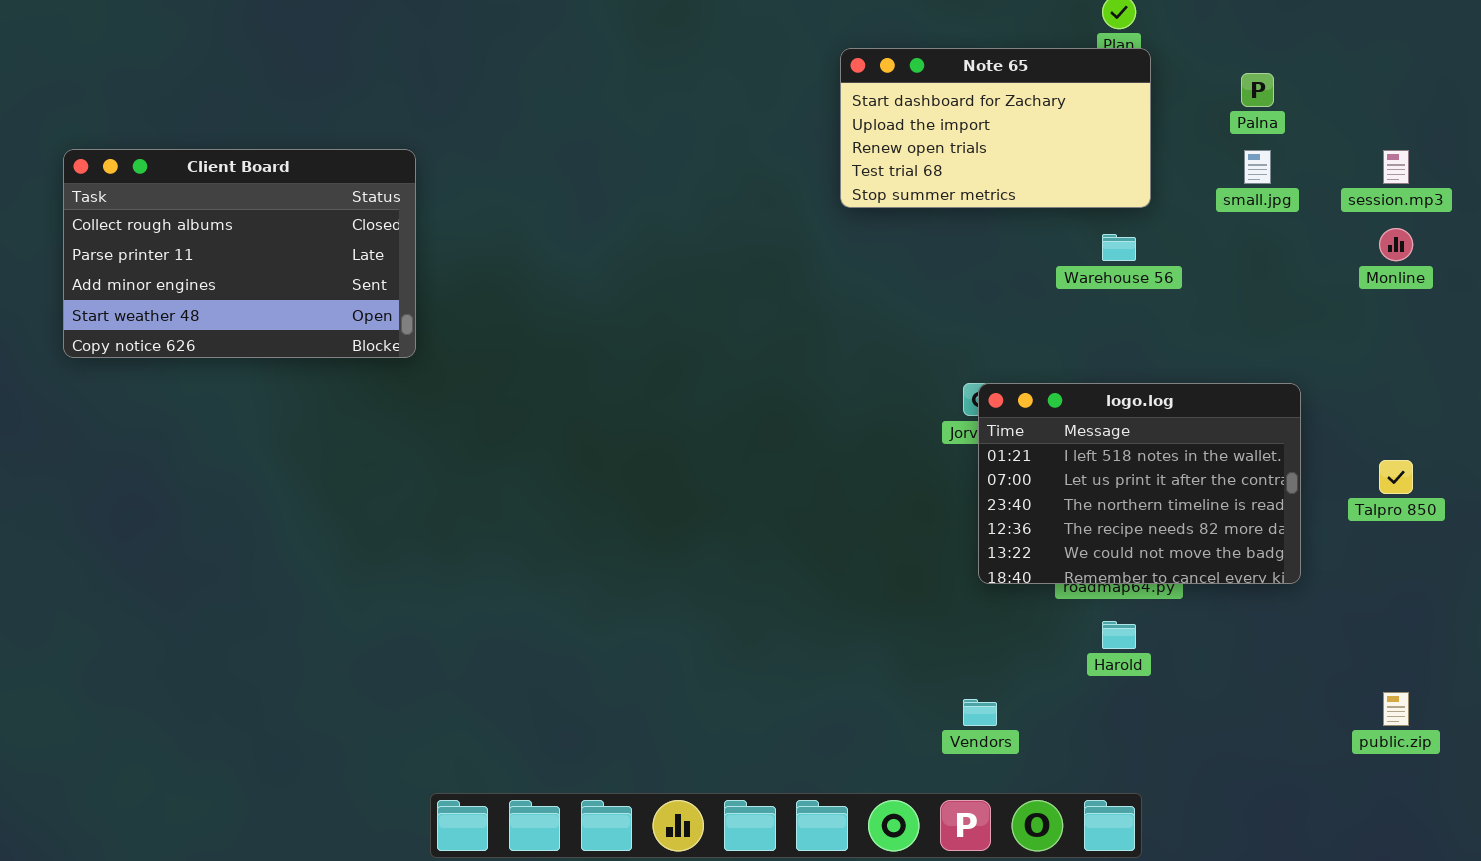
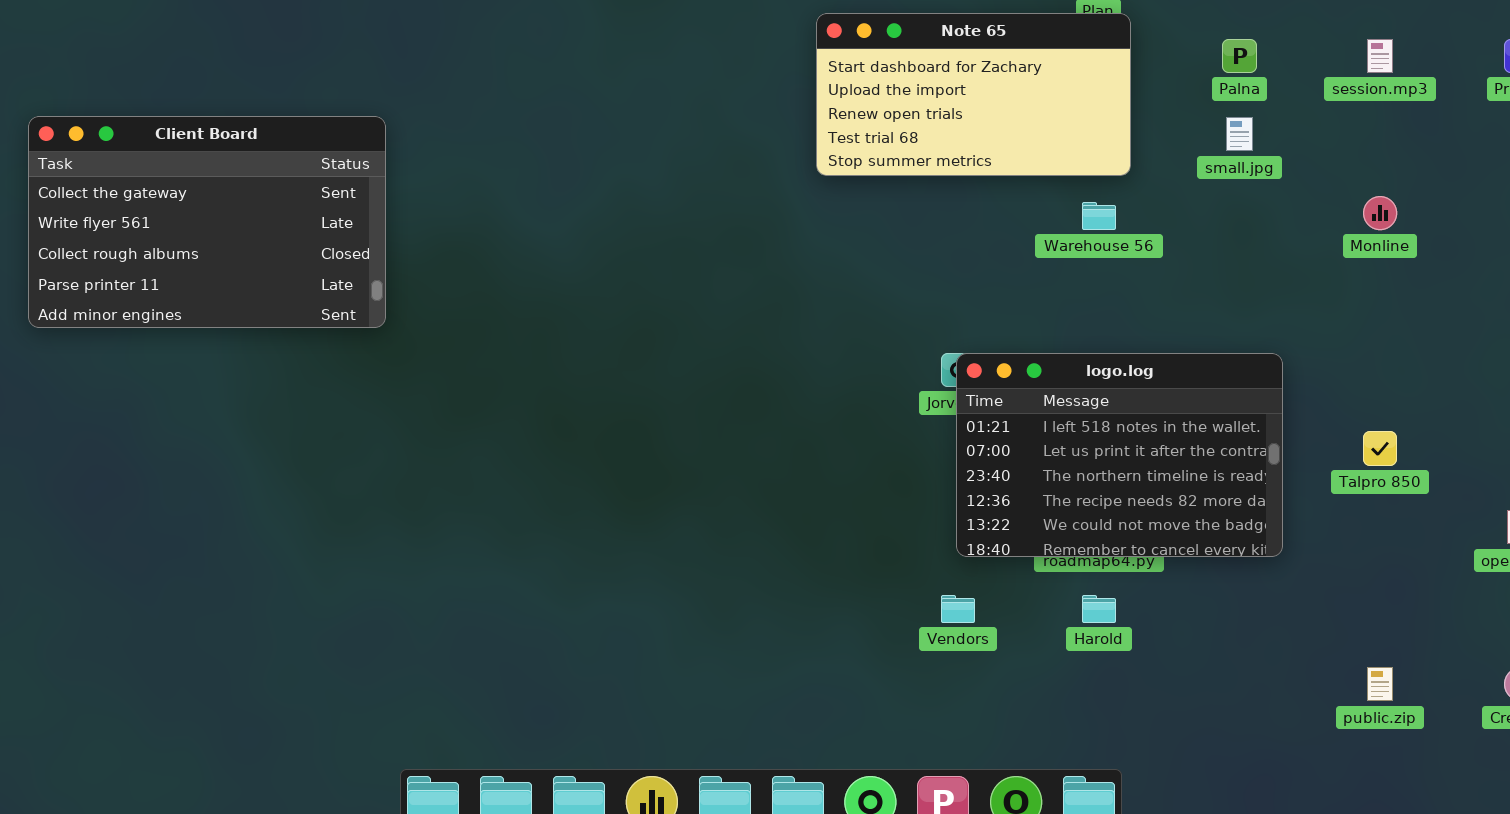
Client Board: [63,149,416,358] -> [28,116,386,328], scrolled up 2 rows
session.mp3: [1383,150,1409,184] -> [1367,39,1393,73], moved
Vendors: [963,699,997,726] -> [941,595,975,623], moved

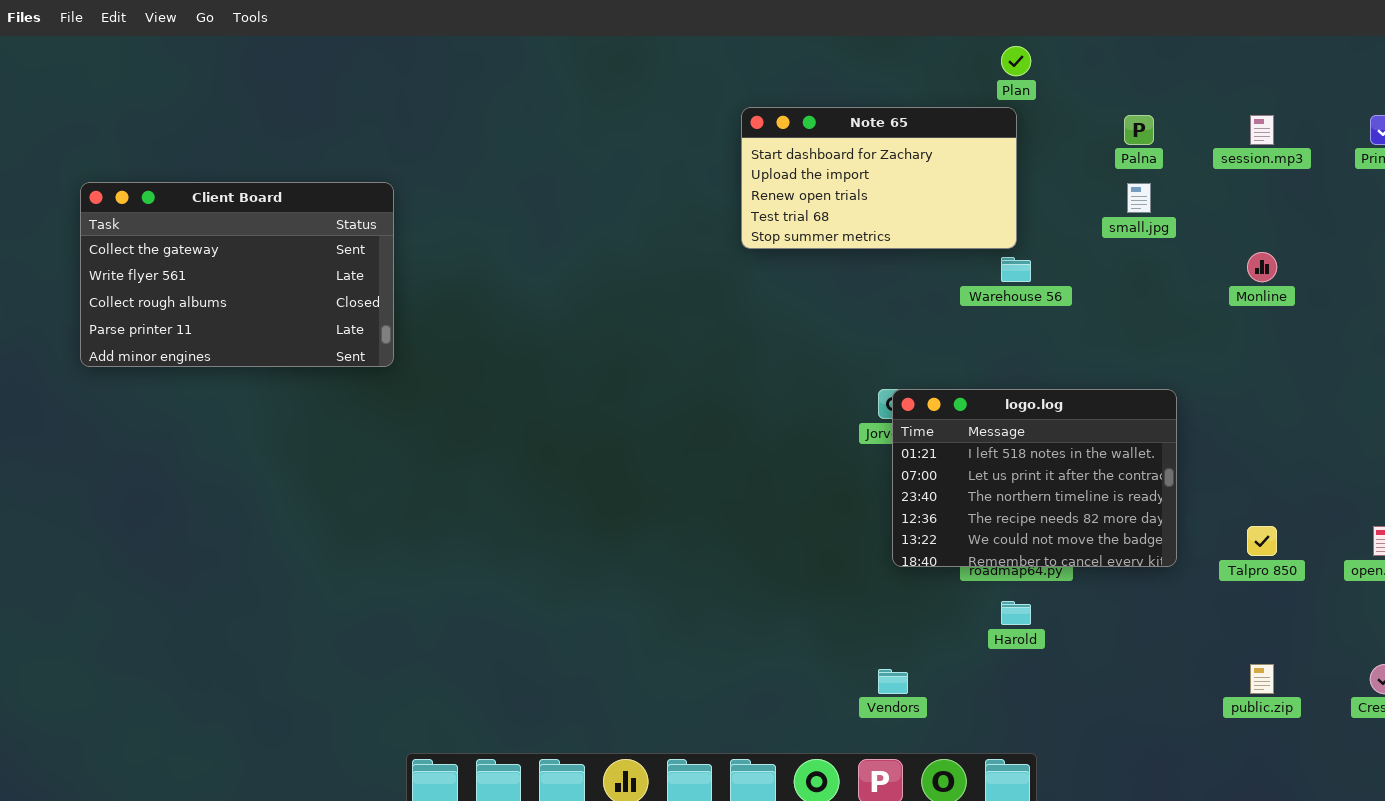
Note 65: [816,13,1131,176] -> [741,107,1017,249], moved
Talpro 850: [1363,431,1397,466] -> [1247,526,1277,556], moved
Vendors: [941,595,975,623] -> [878,669,908,694], moved

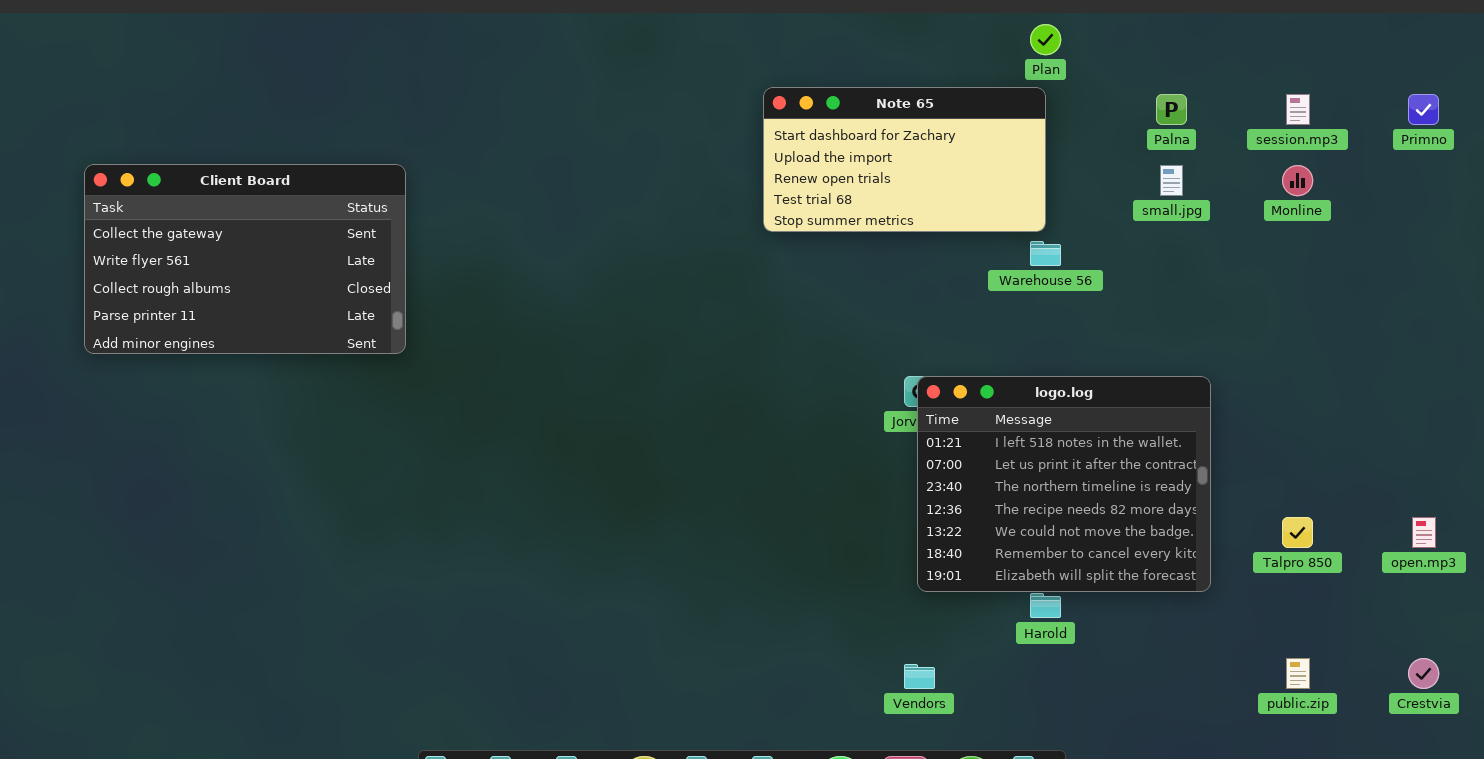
Monline: [1247,252,1277,282] -> [1282,165,1313,196], moved
logo.log: [892,389,1177,567] -> [917,376,1211,592], resized

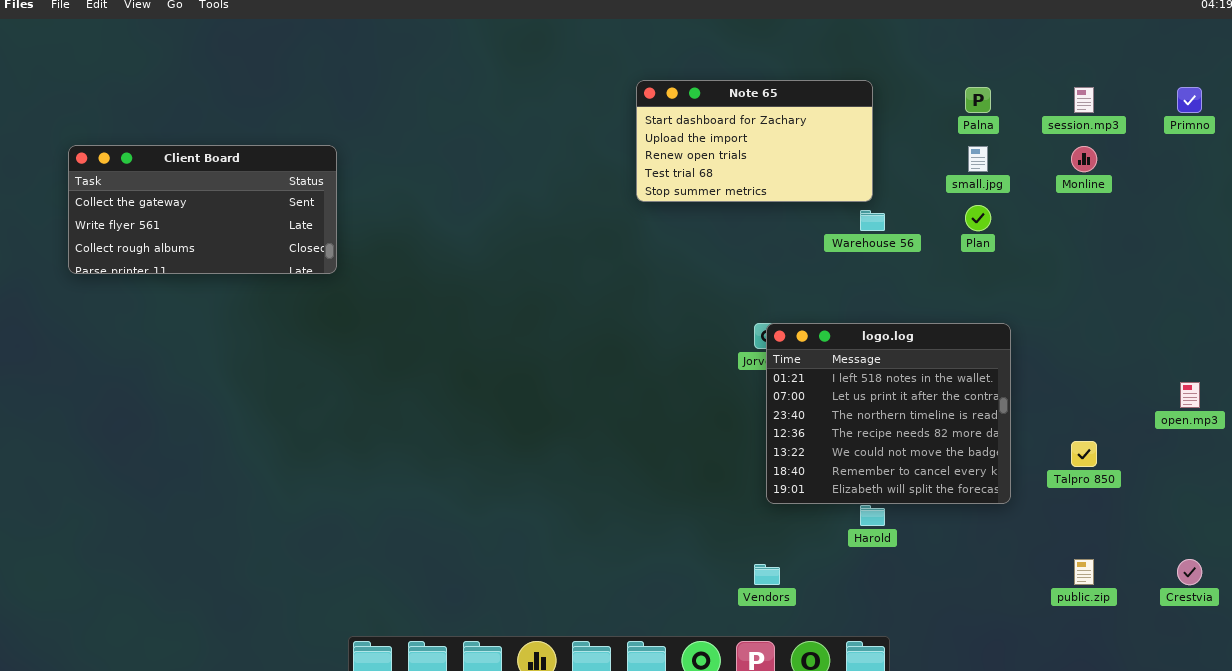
Plan: [1030,24,1061,55] -> [965,205,991,231], moved
Client Board: [84,164,406,354] -> [68,145,337,274], resized
open.mp3: [1412,517,1436,548] -> [1180,382,1200,408], moved

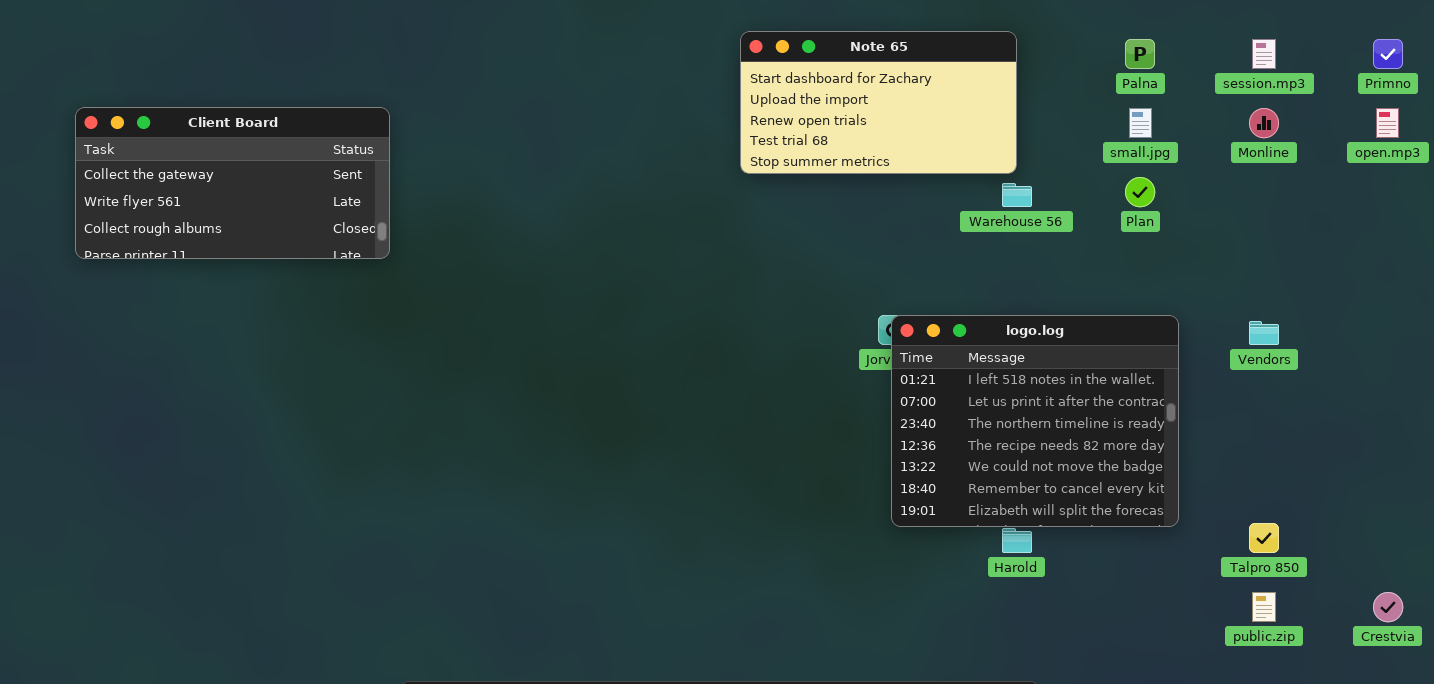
open.mp3: [1180,382,1200,408] -> [1376,108,1399,138], moved
Talpro 850: [1071,441,1097,467] -> [1249,523,1279,553], moved
Vendors: [754,564,780,585] -> [1249,321,1279,345], moved

